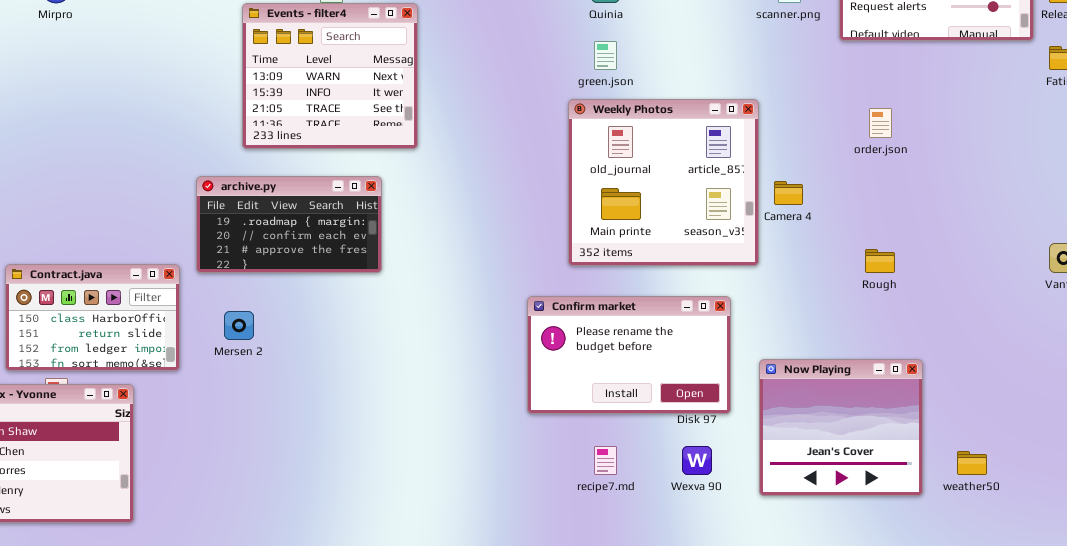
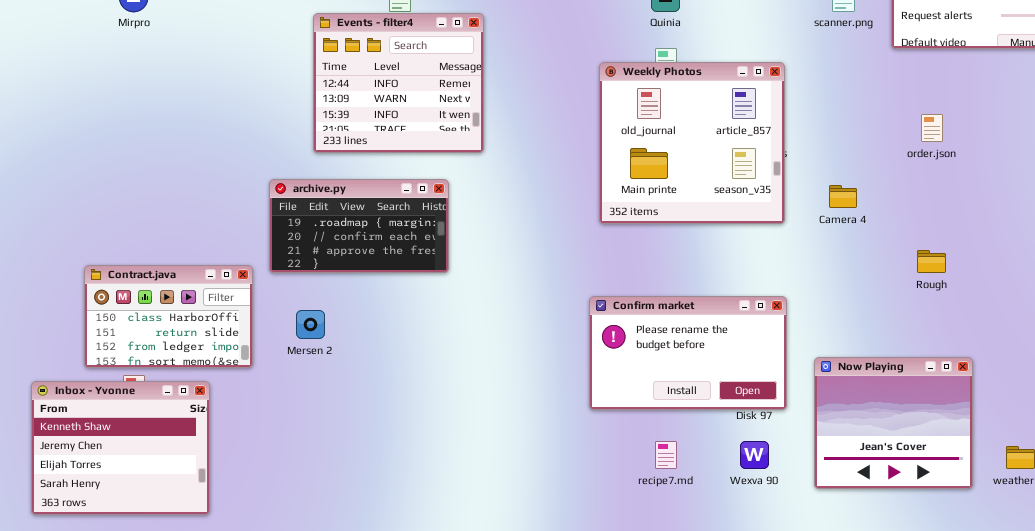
Events - filter4: [242,3,418,149] -> [313,13,484,153], scrolled up 1 row
Weekly Photos: [568,99,759,266] -> [599,62,785,224], moved

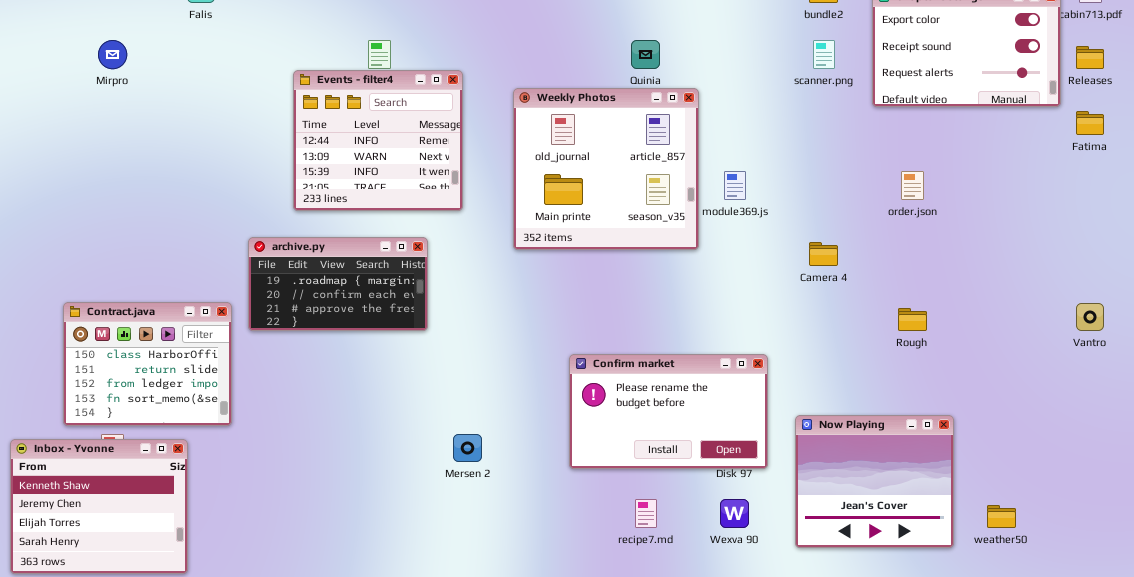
Weekly Photos: [599,62,785,224] -> [513,88,699,250], moved
Contract.java: [84,265,253,368] -> [63,302,232,426], resized
Mersen 2: [296,310,325,339] -> [453,434,482,462], moved

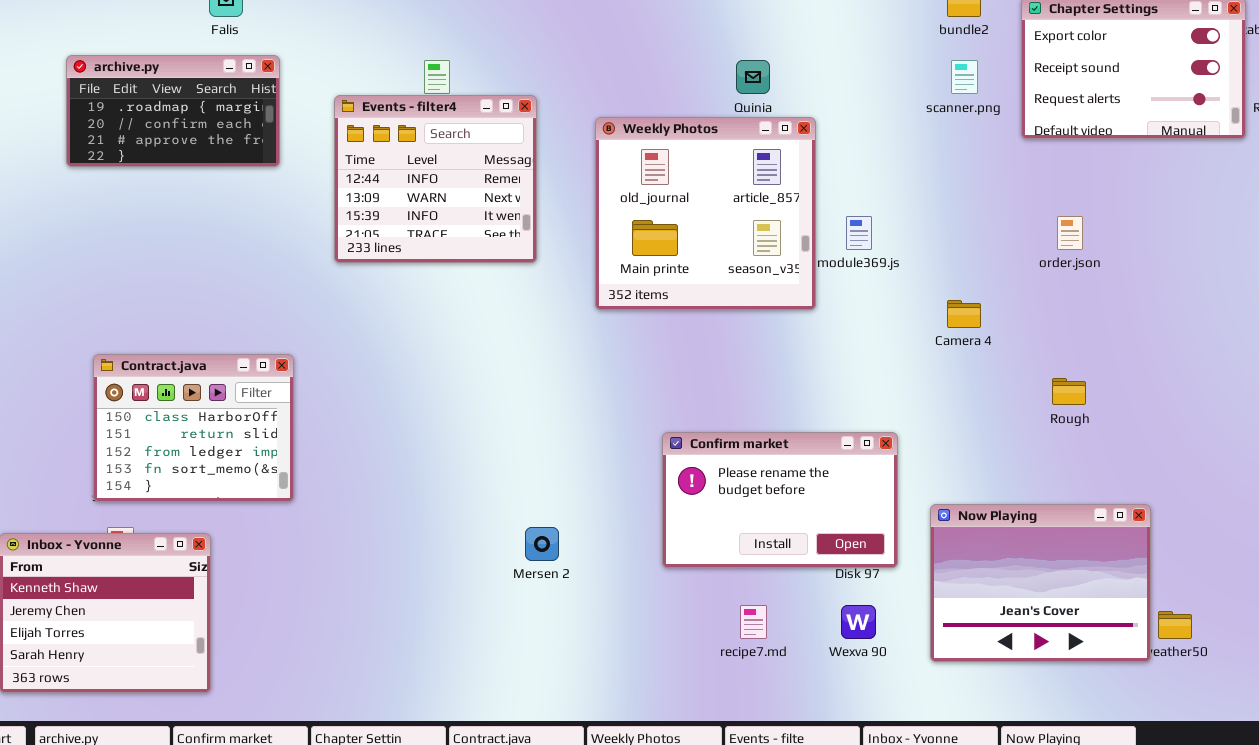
archive.py: [248,237,428,331] -> [66,55,280,167], moved
Contract.java: [63,302,232,426] -> [93,354,294,502], moved
Now Playing: [795,415,954,548] -> [930,504,1151,662], resized

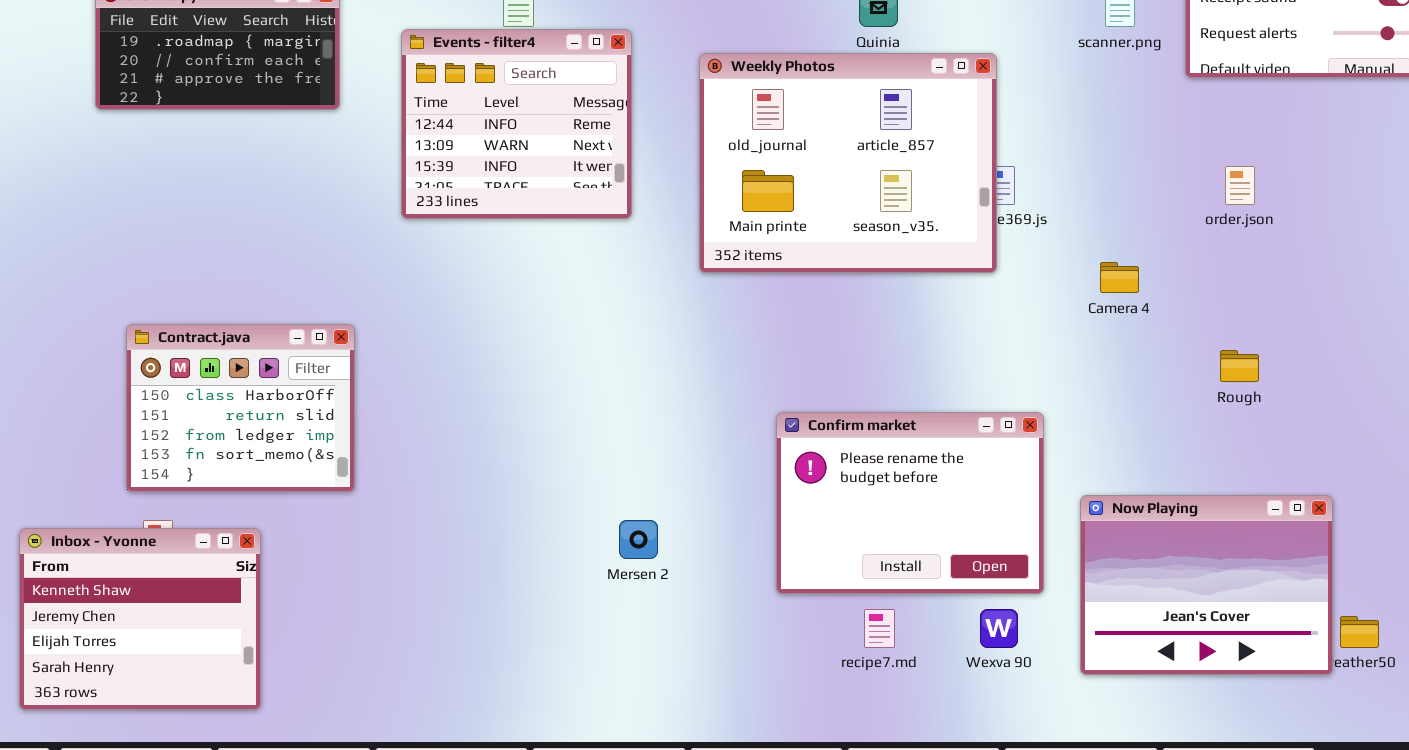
Weekly Photos: [595,117,816,310] -> [699,53,997,273], resized
Confirm market: [662,432,898,568] -> [776,412,1044,594], resized

